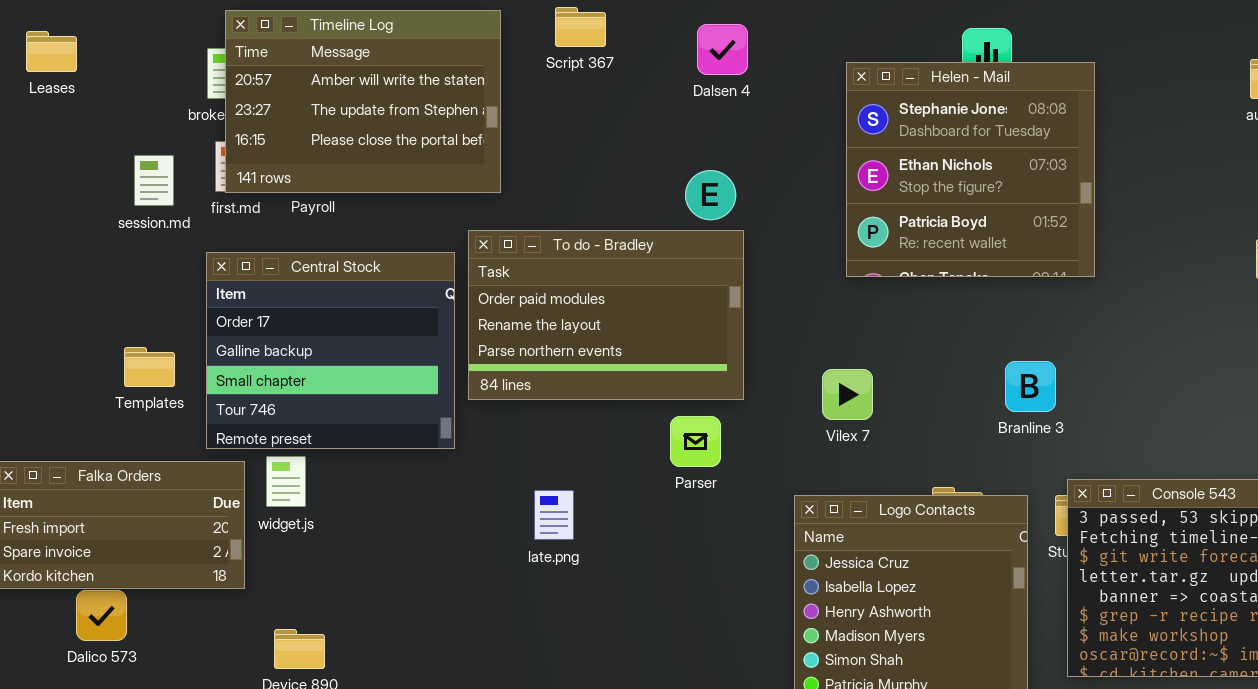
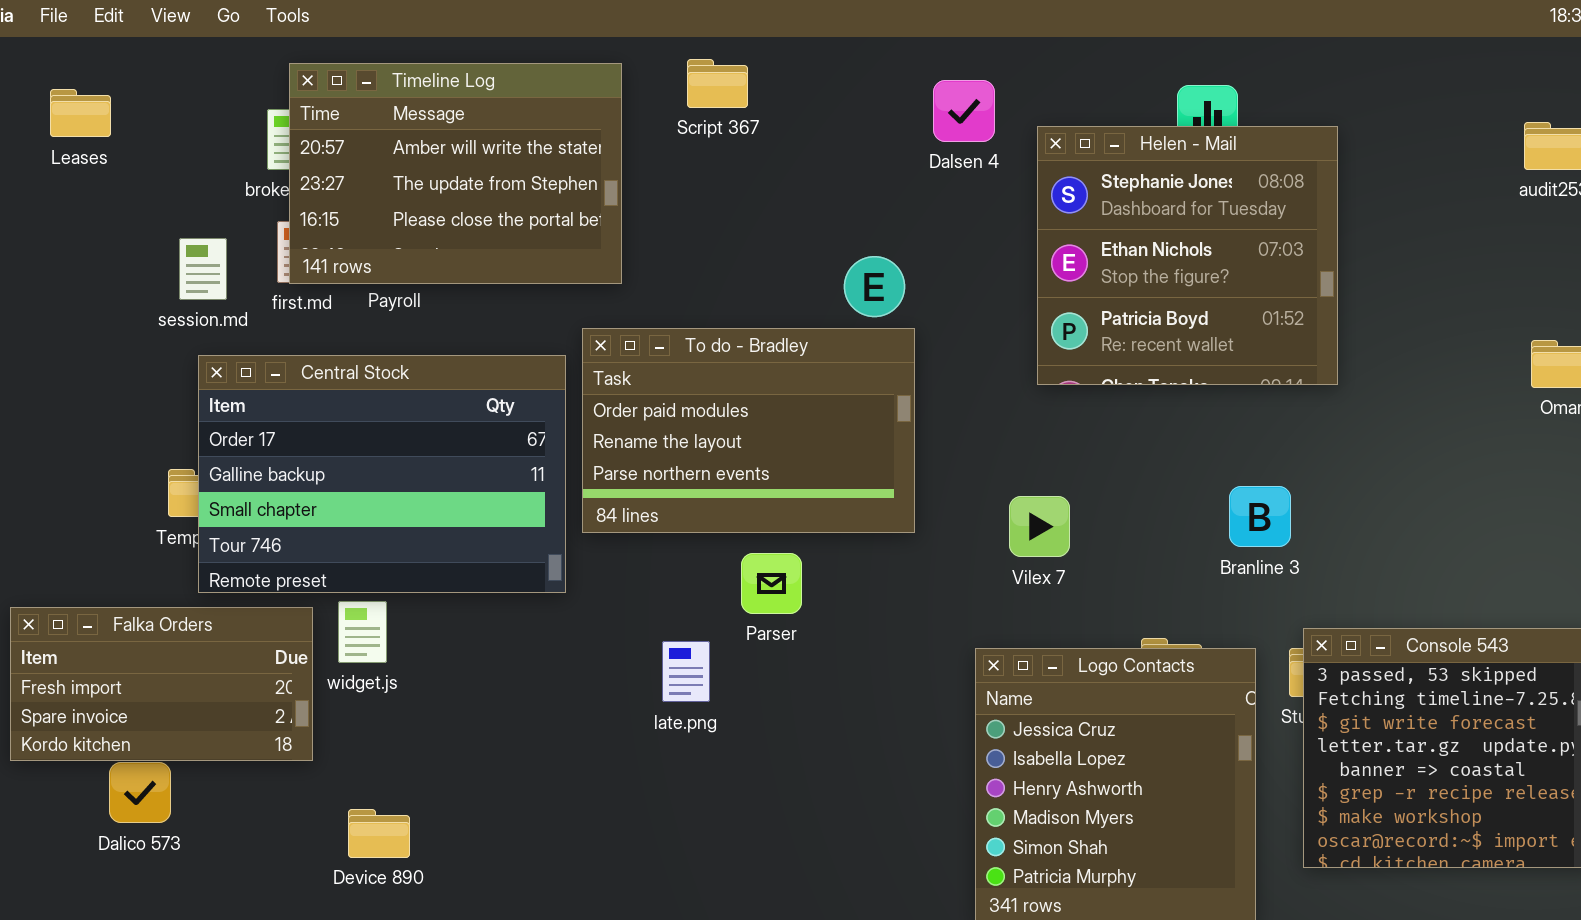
Dalsen 4: [697,24,748,75] -> [933,80,995,142], moved
Central Stock: [206,252,455,449] -> [198,355,566,593], resized
Parser: [670,416,721,467] -> [741,553,802,614], moved

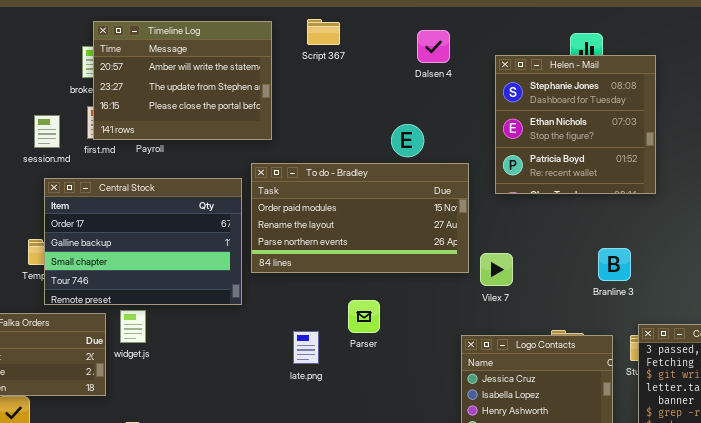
Dalsen 4: [933,80,995,142] -> [417,30,450,63], moved
To do - Bradley: [582,328,915,533] -> [251,163,469,273], resized
Parser: [741,553,802,614] -> [348,300,380,333], moved

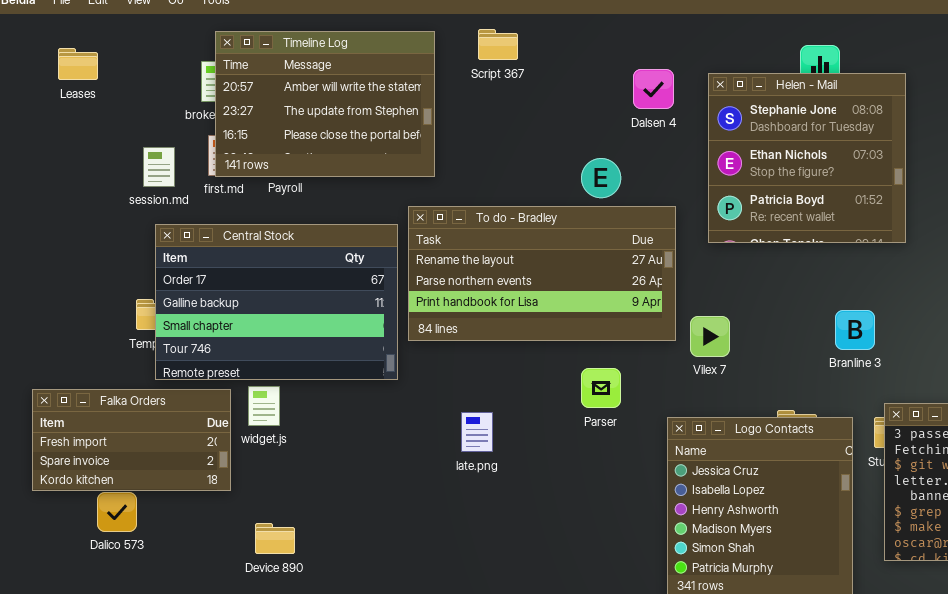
Dalsen 4: [417,30,450,63] -> [633,69,674,109], moved
To do - Bradley: [251,163,469,273] -> [408,206,676,341], scrolled down 1 row
Parser: [348,300,380,333] -> [581,368,621,408], moved

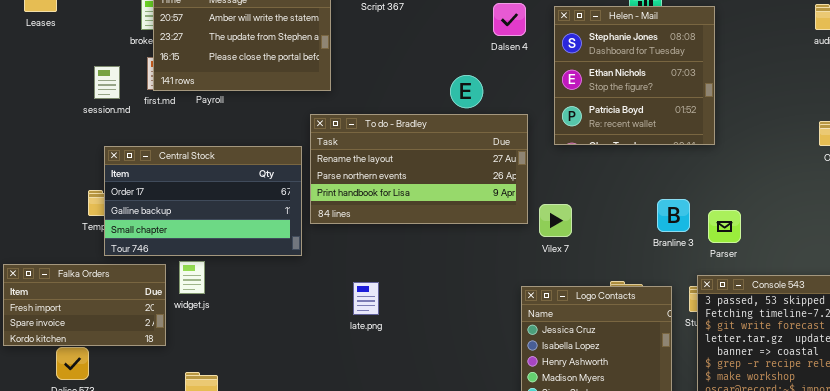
Central Stock: [155,224,398,380] -> [104,146,302,256], resized
Parser: [581,368,621,408] -> [708,210,741,243], moved

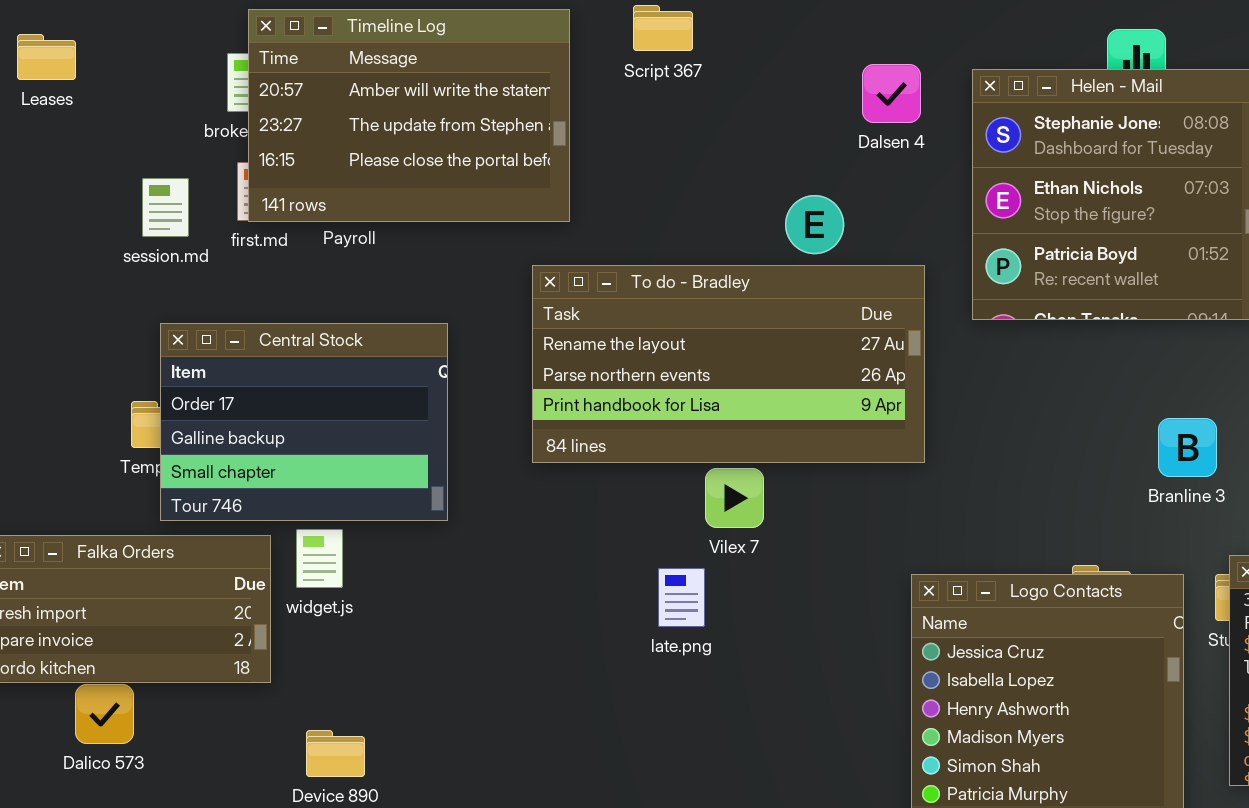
Central Stock: [104,146,302,256] -> [160,323,448,521], resized
Vilex 7: [539,204,572,237] -> [705,468,764,528], moved
late.png: [353,282,379,315] -> [658,568,705,627], moved

